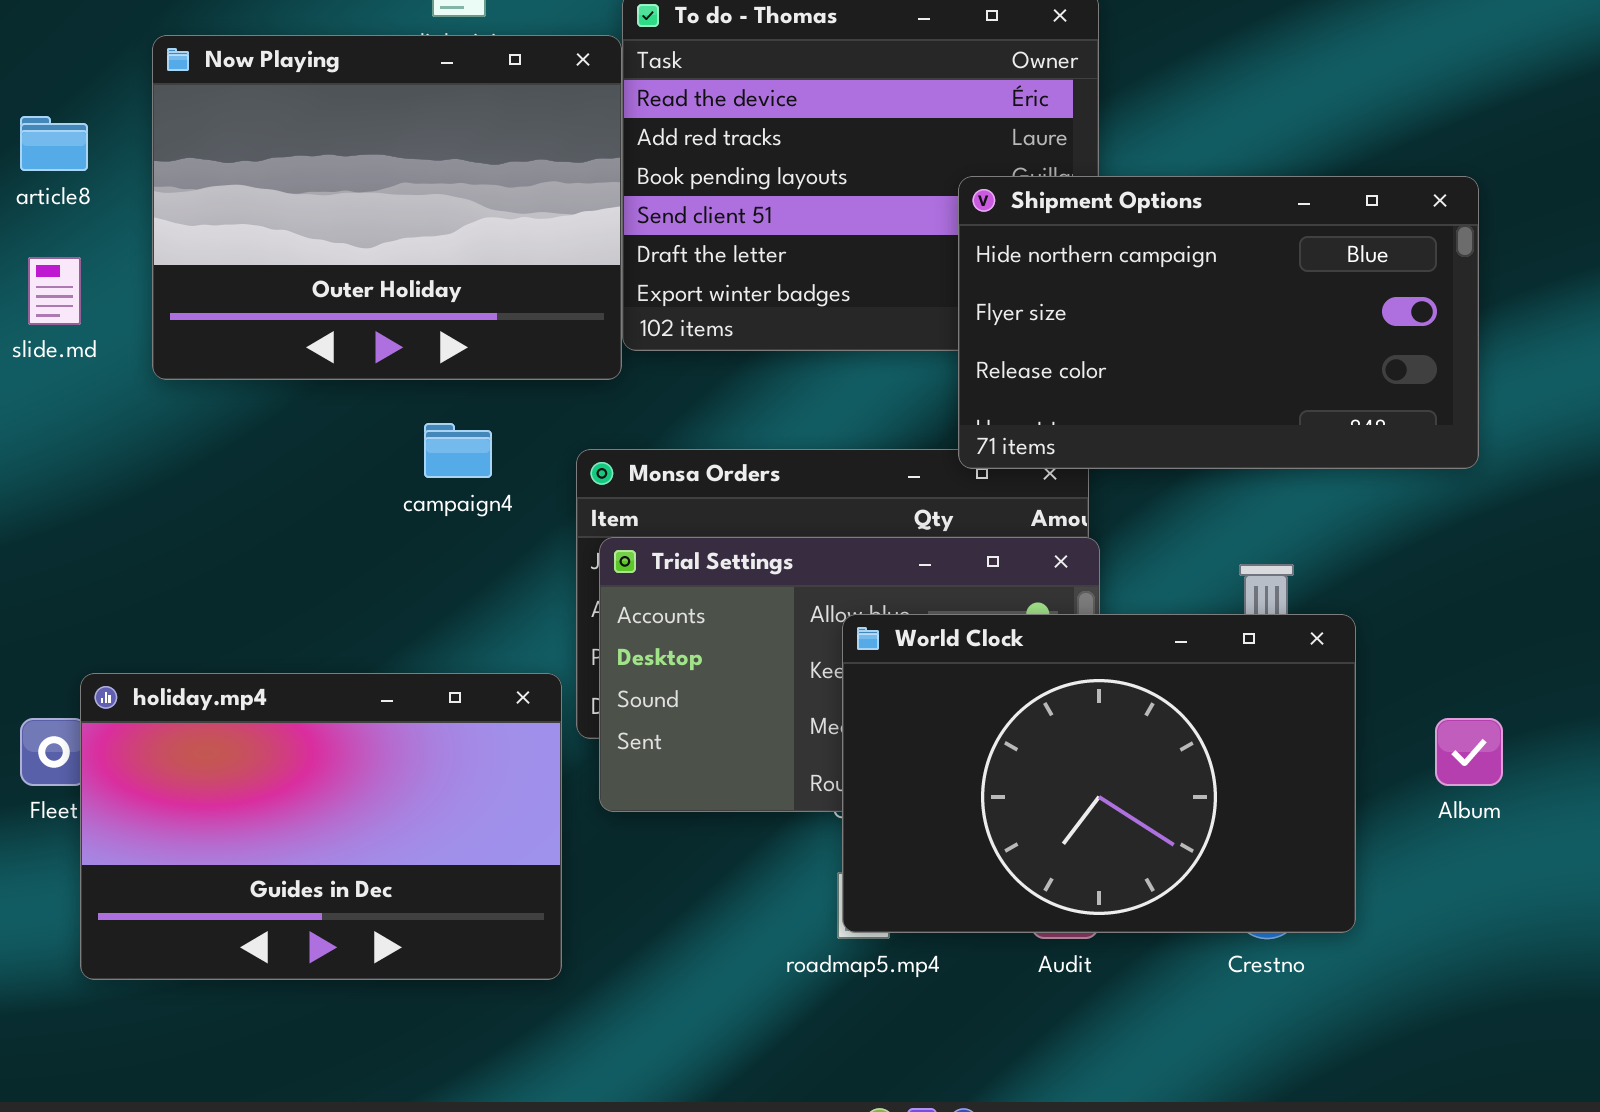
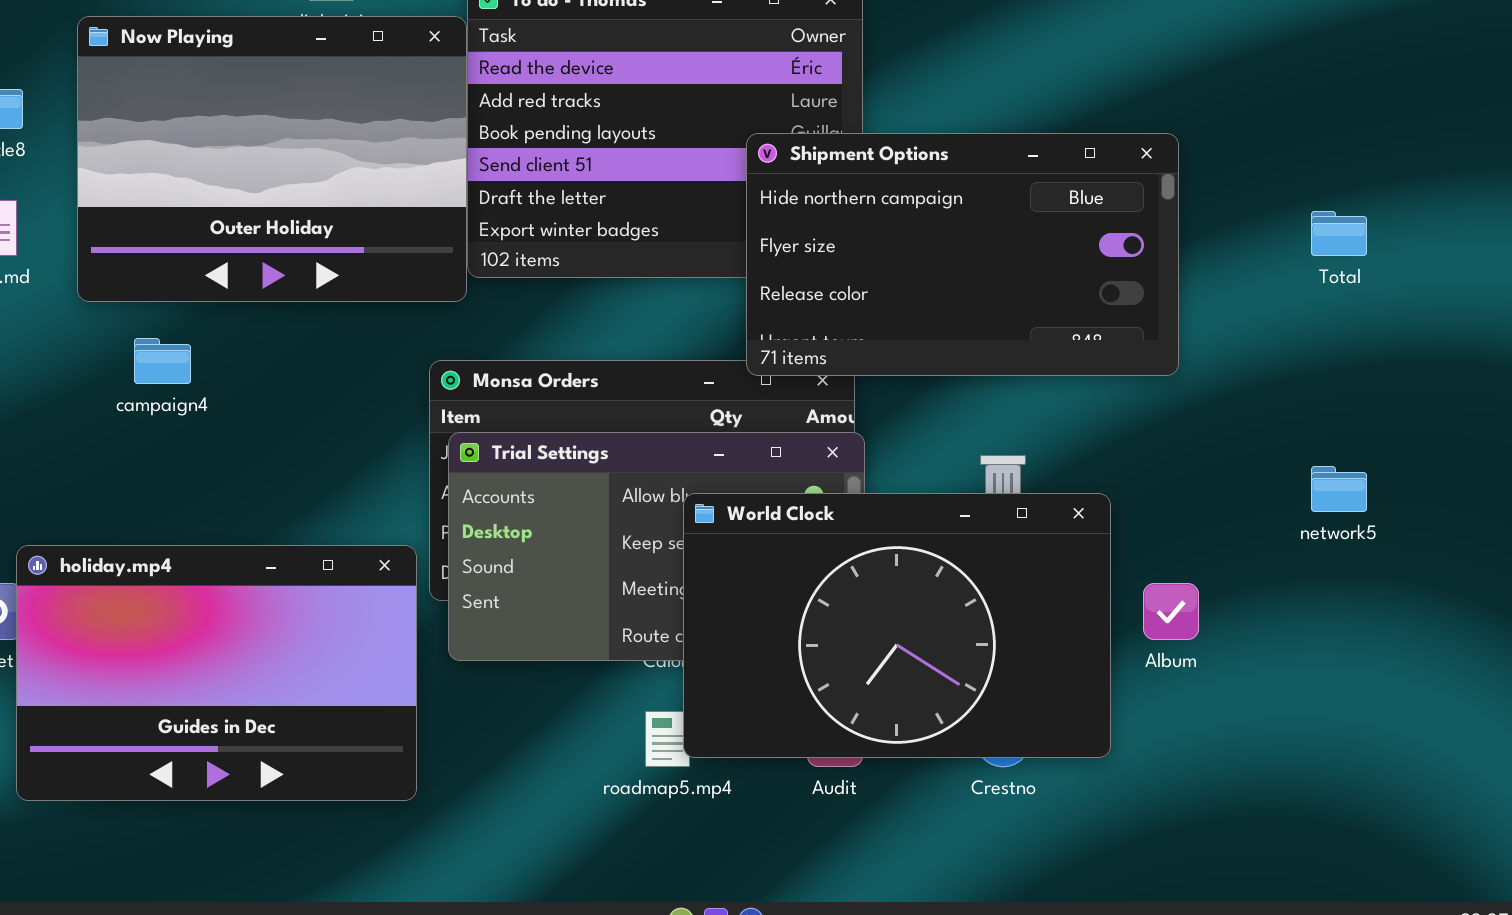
campaign4: [424,423,492,478] -> [134,338,191,384], moved
World Clock: [842,614,1356,933] -> [683,493,1111,758], moved

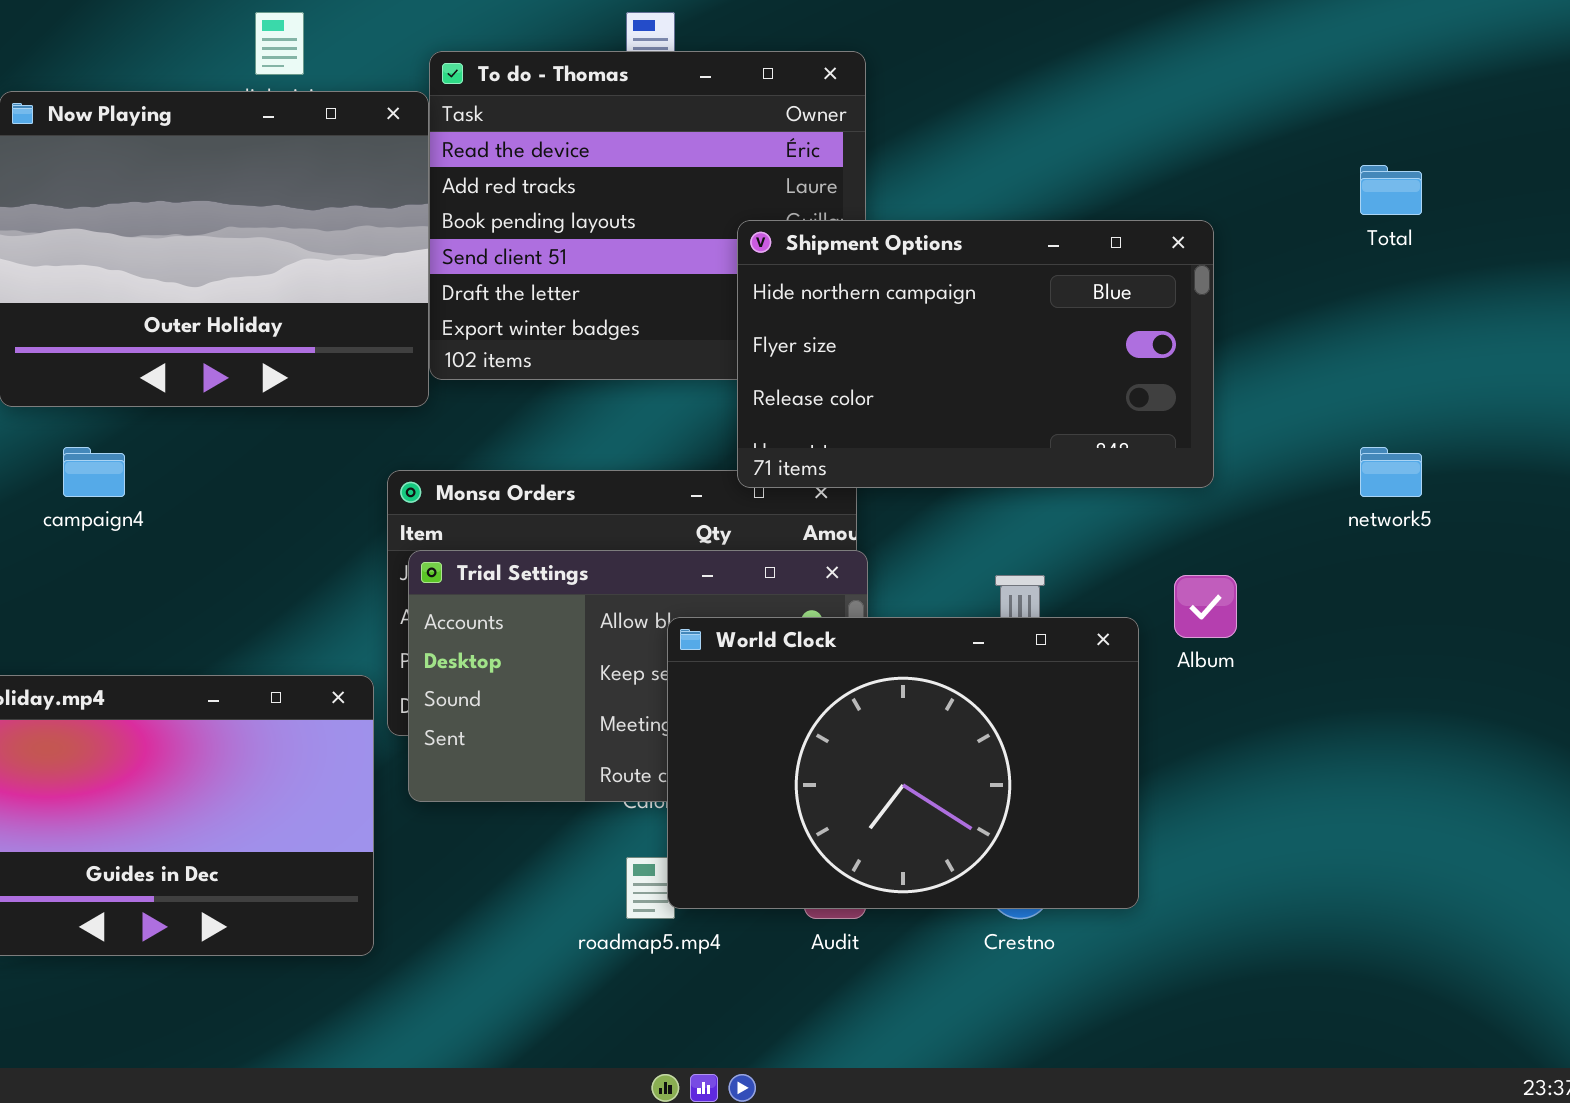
Total: [1311,211,1367,256] -> [1360,165,1422,215], moved
network5: [1311,466,1367,512] -> [1360,447,1422,497], moved
Album: [1143,583,1199,640] -> [1174,575,1237,638], moved

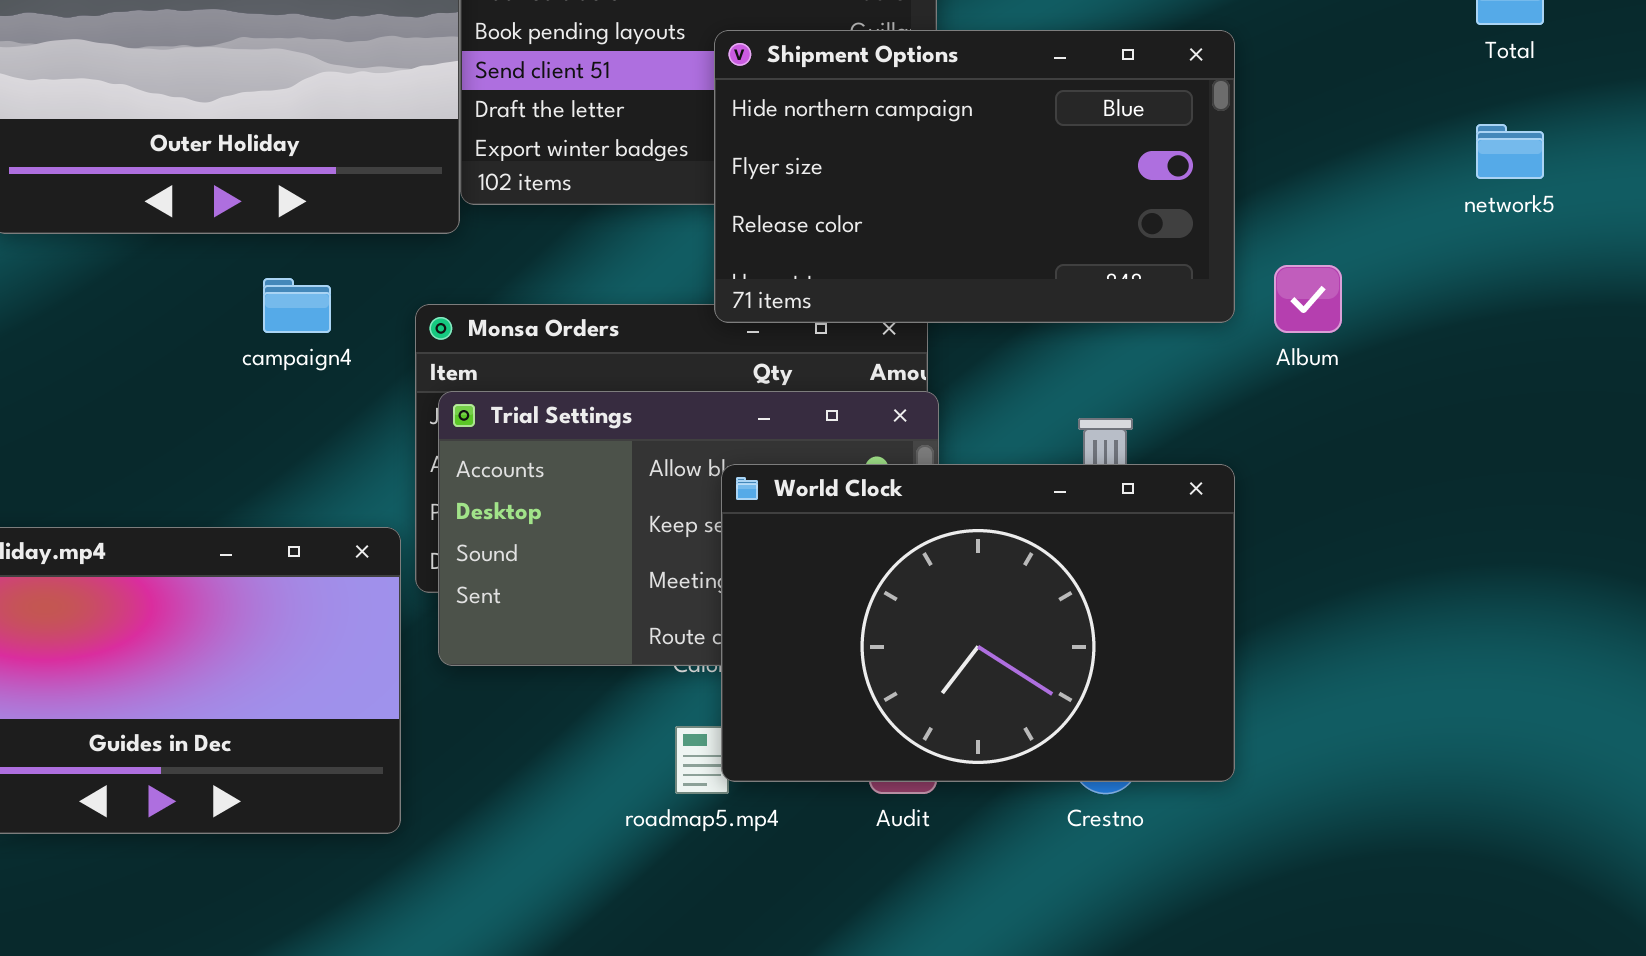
Shipment Options: [737,220,1214,488] -> [714,30,1235,323], moved
campaign4: [63,447,125,497] -> [263,278,331,333], moved
network5: [1360,447,1422,497] -> [1476,124,1544,179], moved
Album: [1174,575,1237,638] -> [1274,265,1342,333], moved

